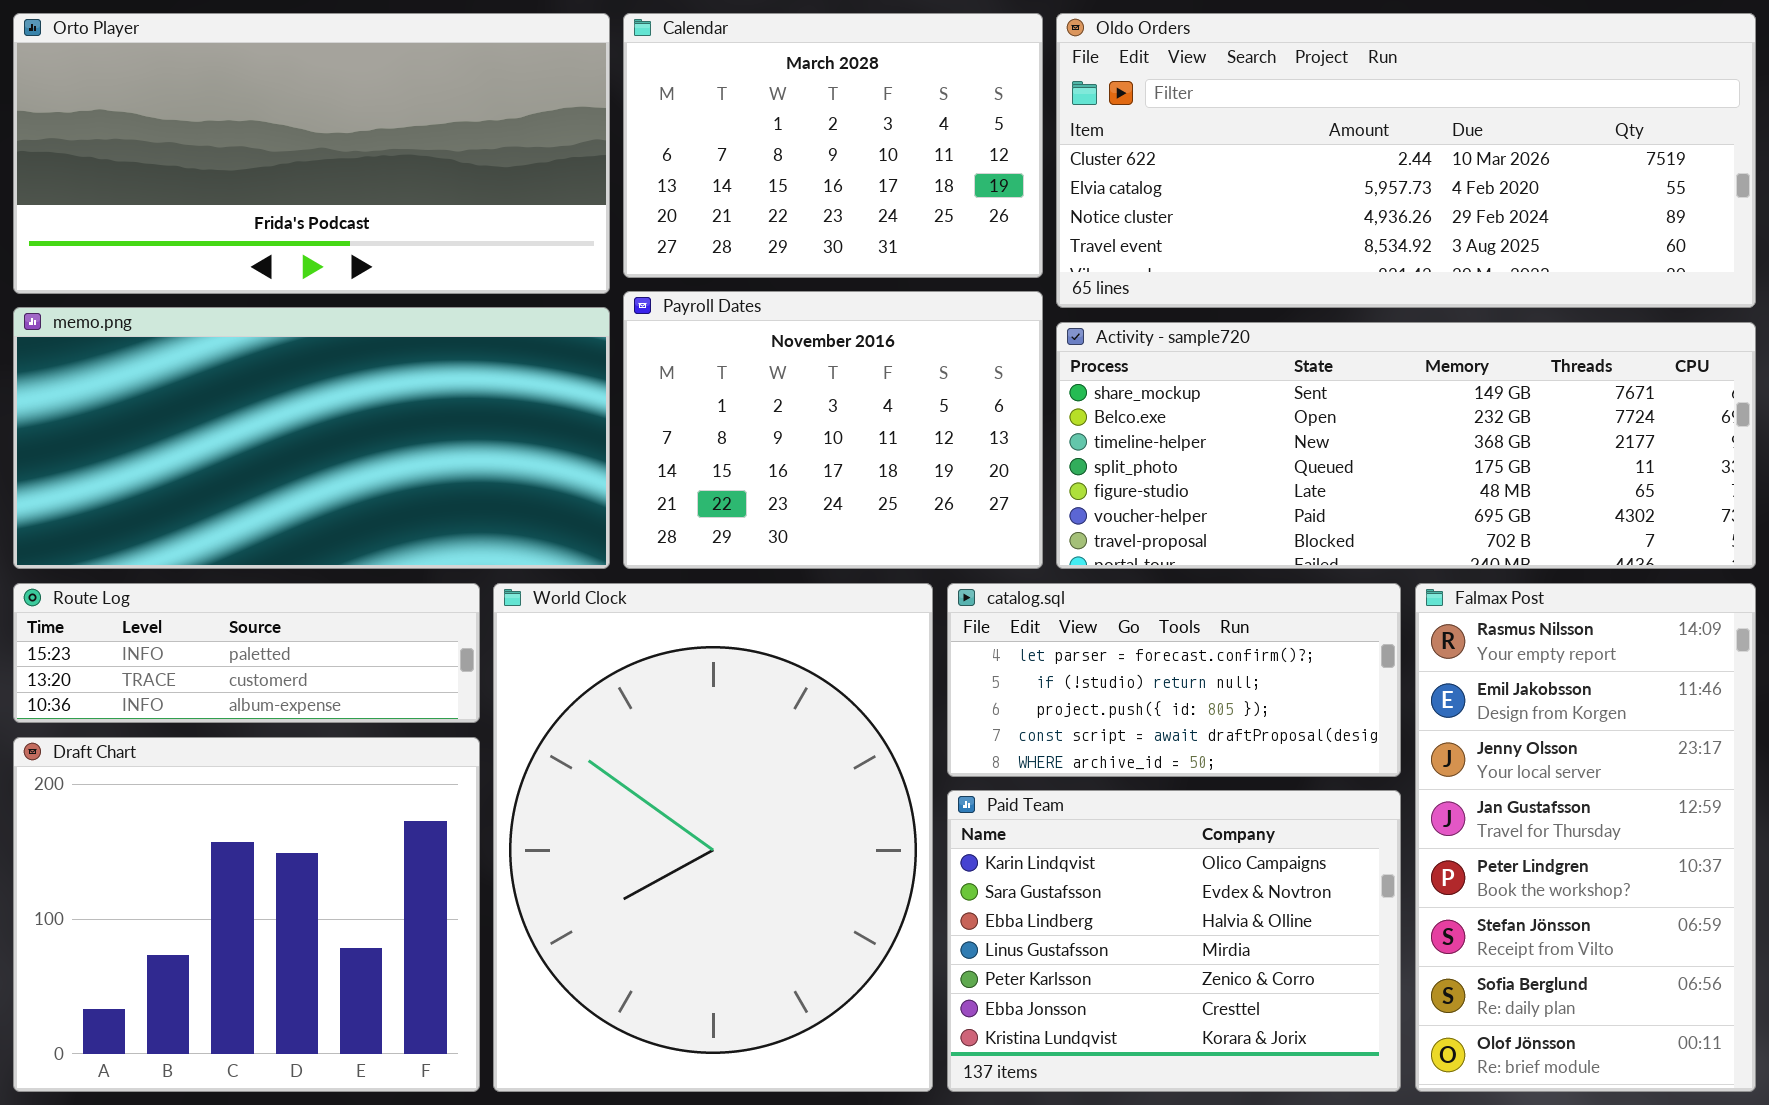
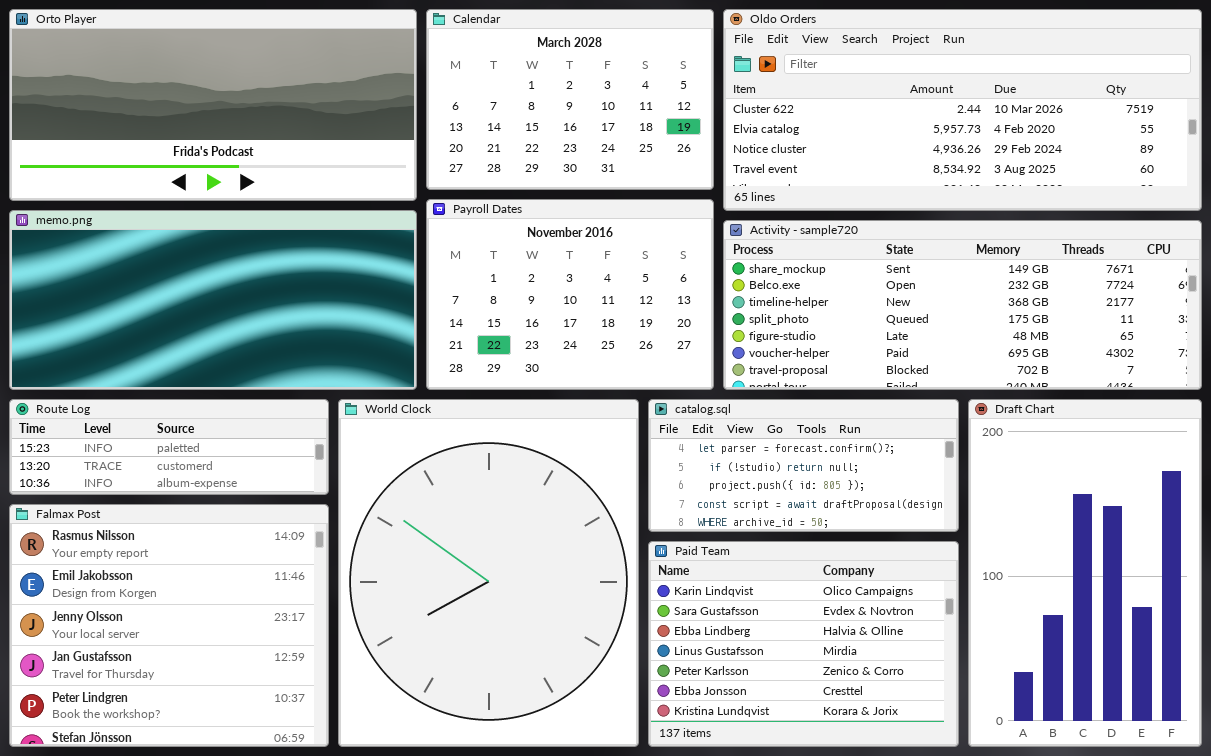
Falmax Post: [1415,583,1756,1092] -> [9,504,329,747], moved, resized
Draft Chart: [13,737,480,1092] -> [968,399,1202,747], moved, resized

